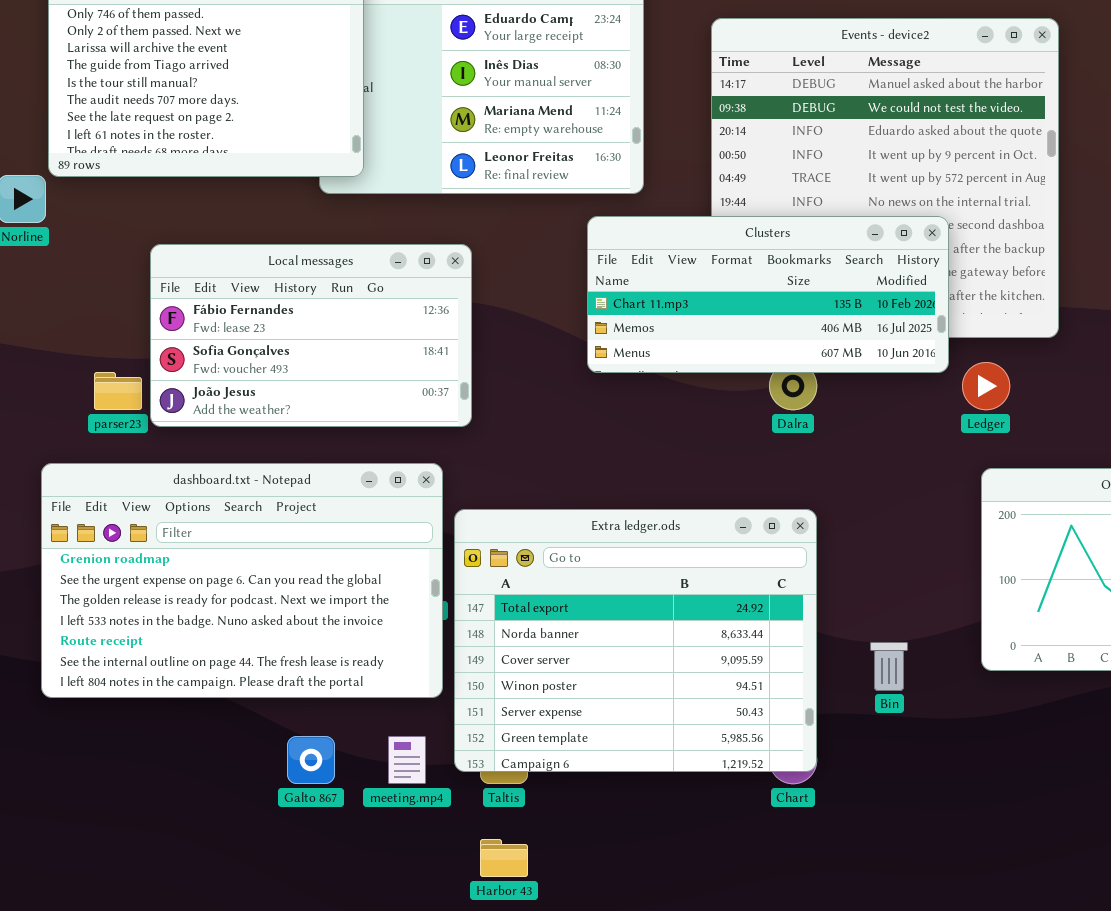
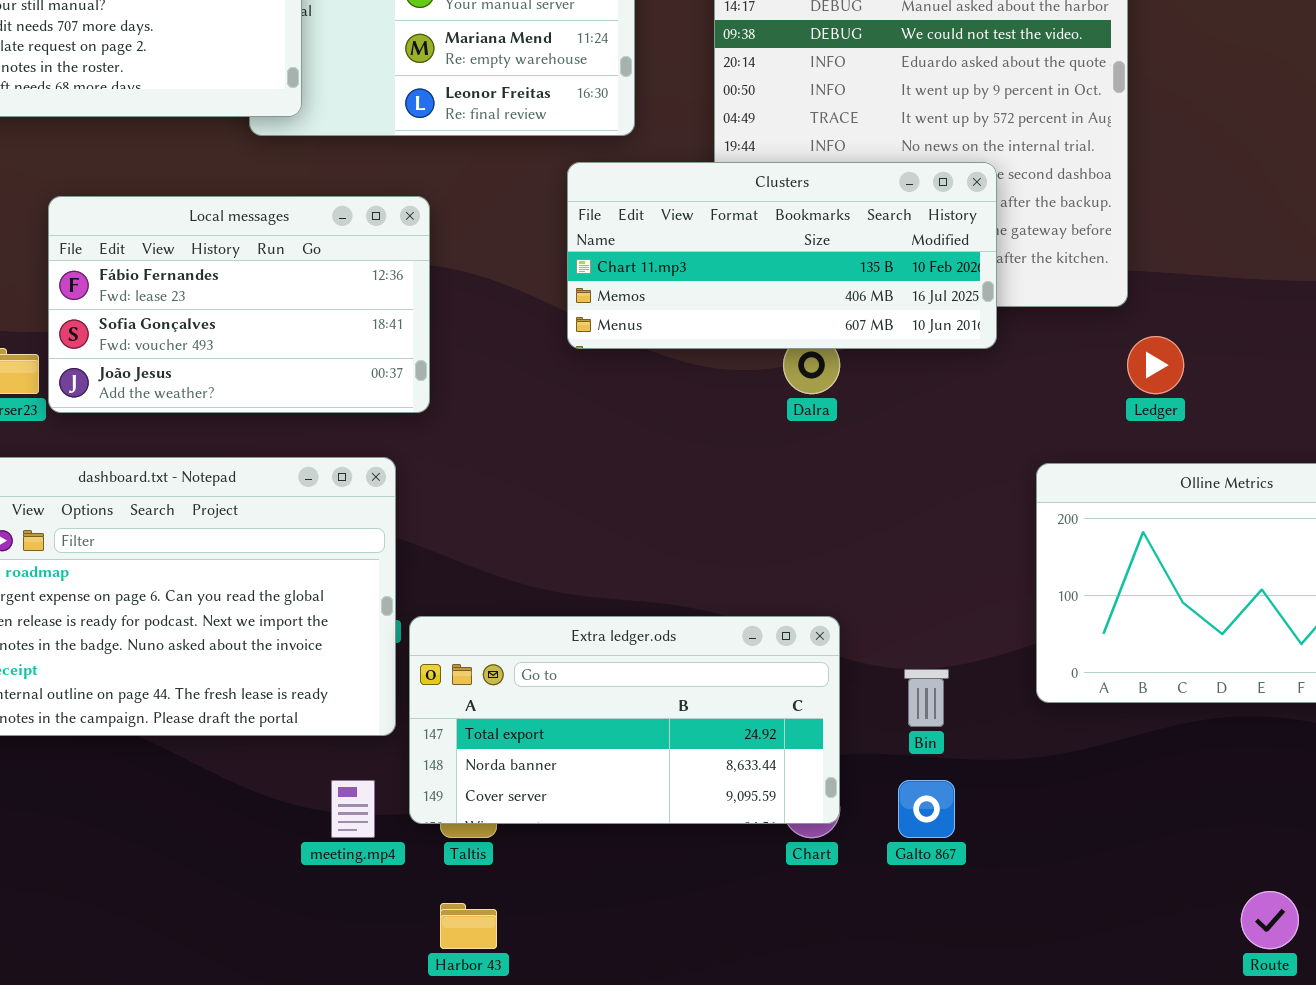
Ledger: [962,362,1010,410] -> [1127,336,1184,394], moved
Extra ledger.ods: [454,509,817,772] -> [409,616,840,824], resized
Galto 867: [287,736,335,784] -> [898,780,955,838], moved

